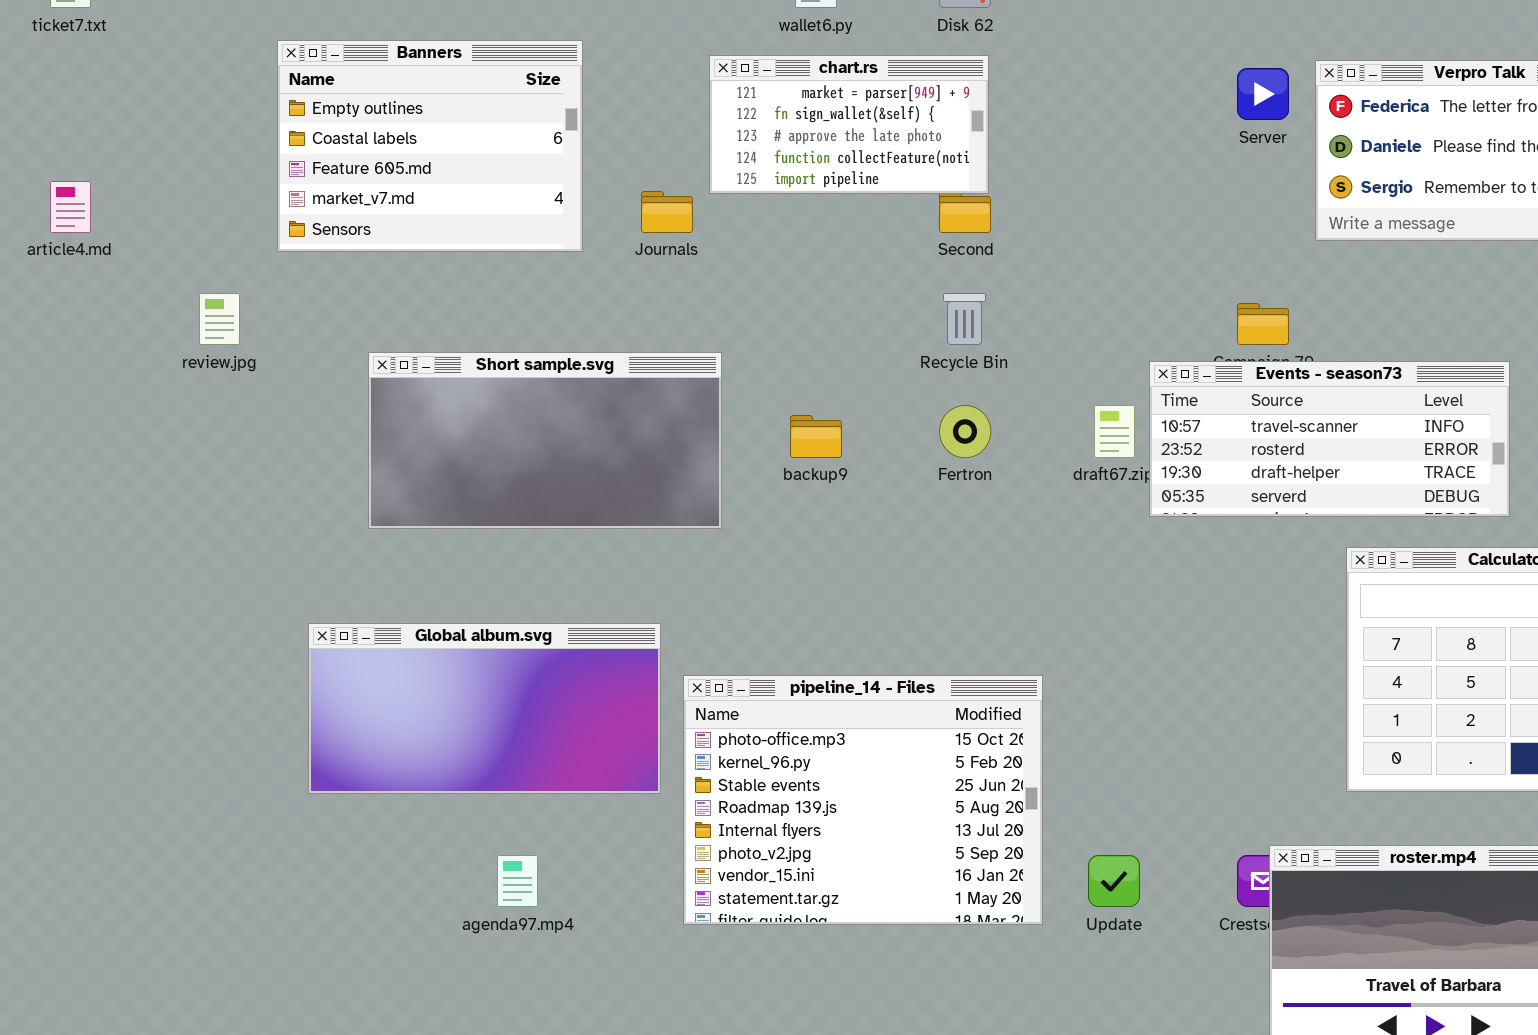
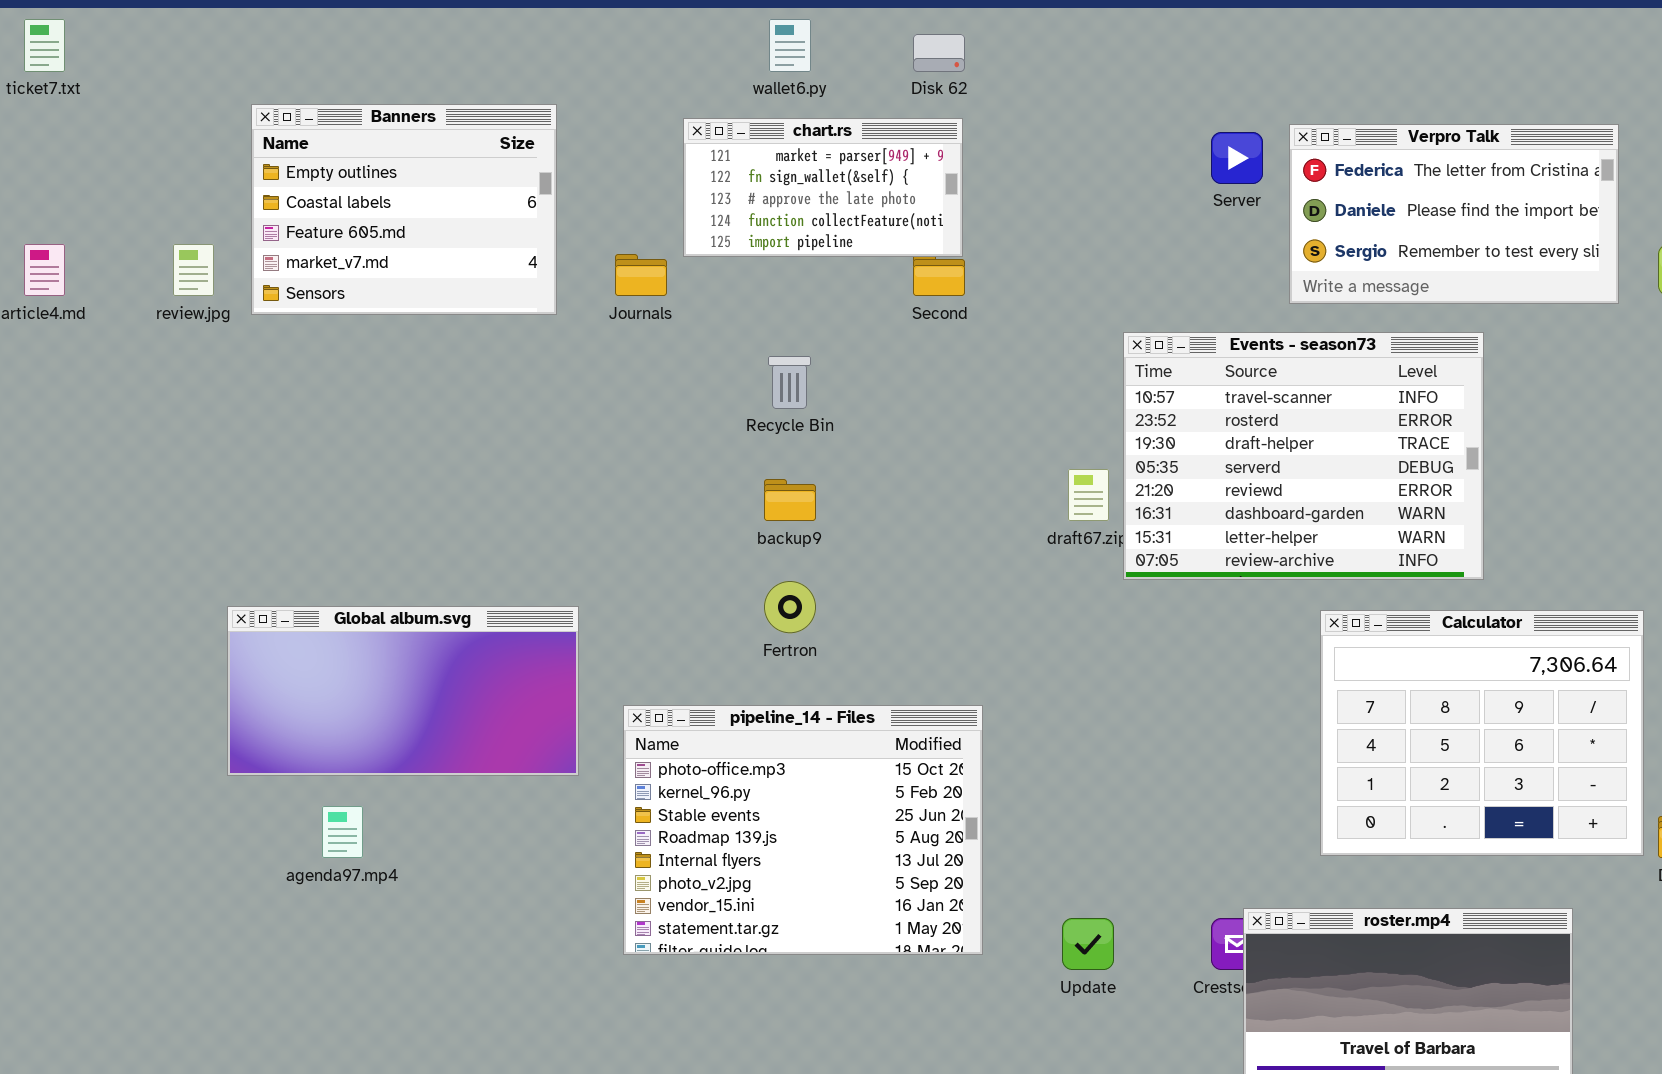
review.jpg: [199,293,240,345] -> [173,244,214,296], moved
Recycle Bin: [943,293,986,345] -> [768,356,811,409], moved
Short sample.svg: [368,352,722,529] -> none, closed
Events - season73: [1149,361,1510,517] -> [1123,332,1484,580], resized
Fertron: [939,405,991,458] -> [764,581,816,633], moved
Global album.svg: [308,623,661,794] -> [227,606,579,776], moved
pipeline_14 - Files: [683,675,1043,925] -> [623,705,983,955], moved
agenda97.mp4: [497,855,538,907] -> [322,806,363,858], moved

